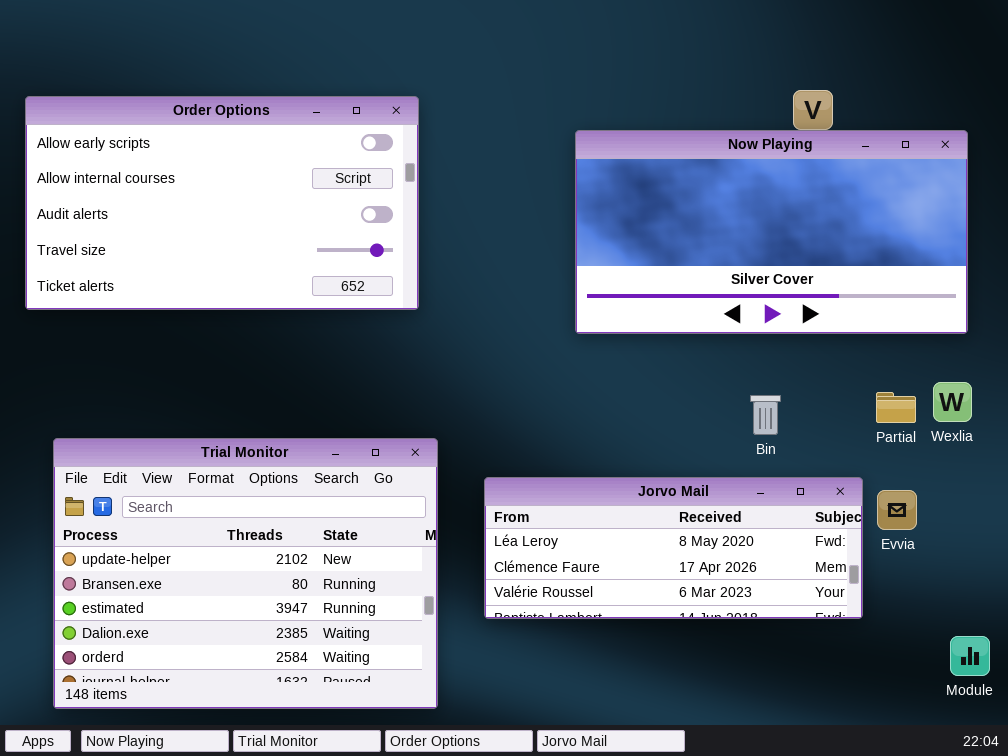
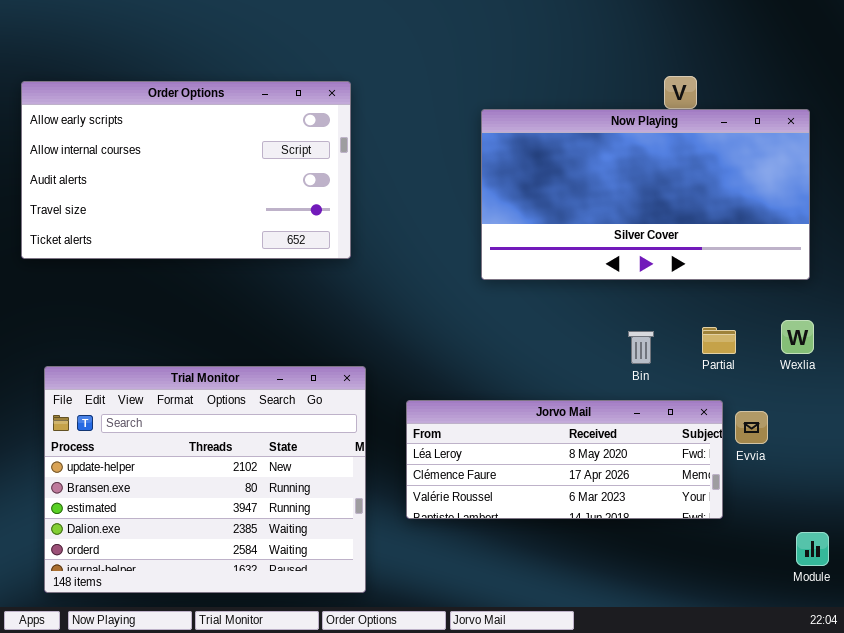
Partial: [876,392,916,423] -> [702,327,736,354], moved

